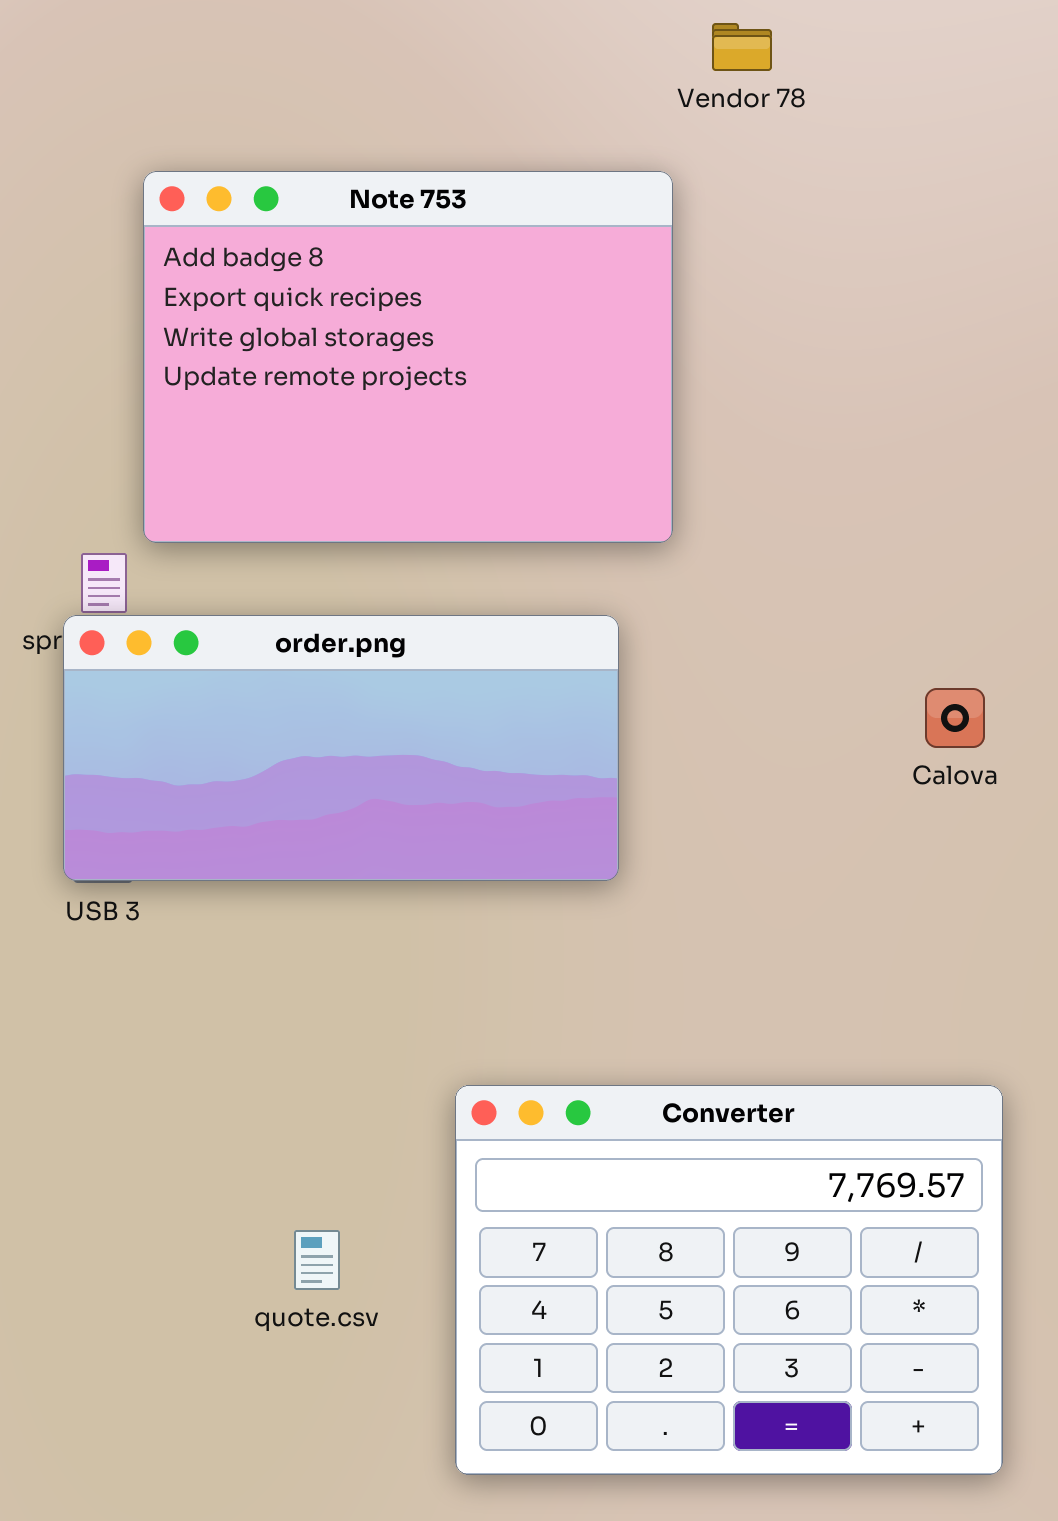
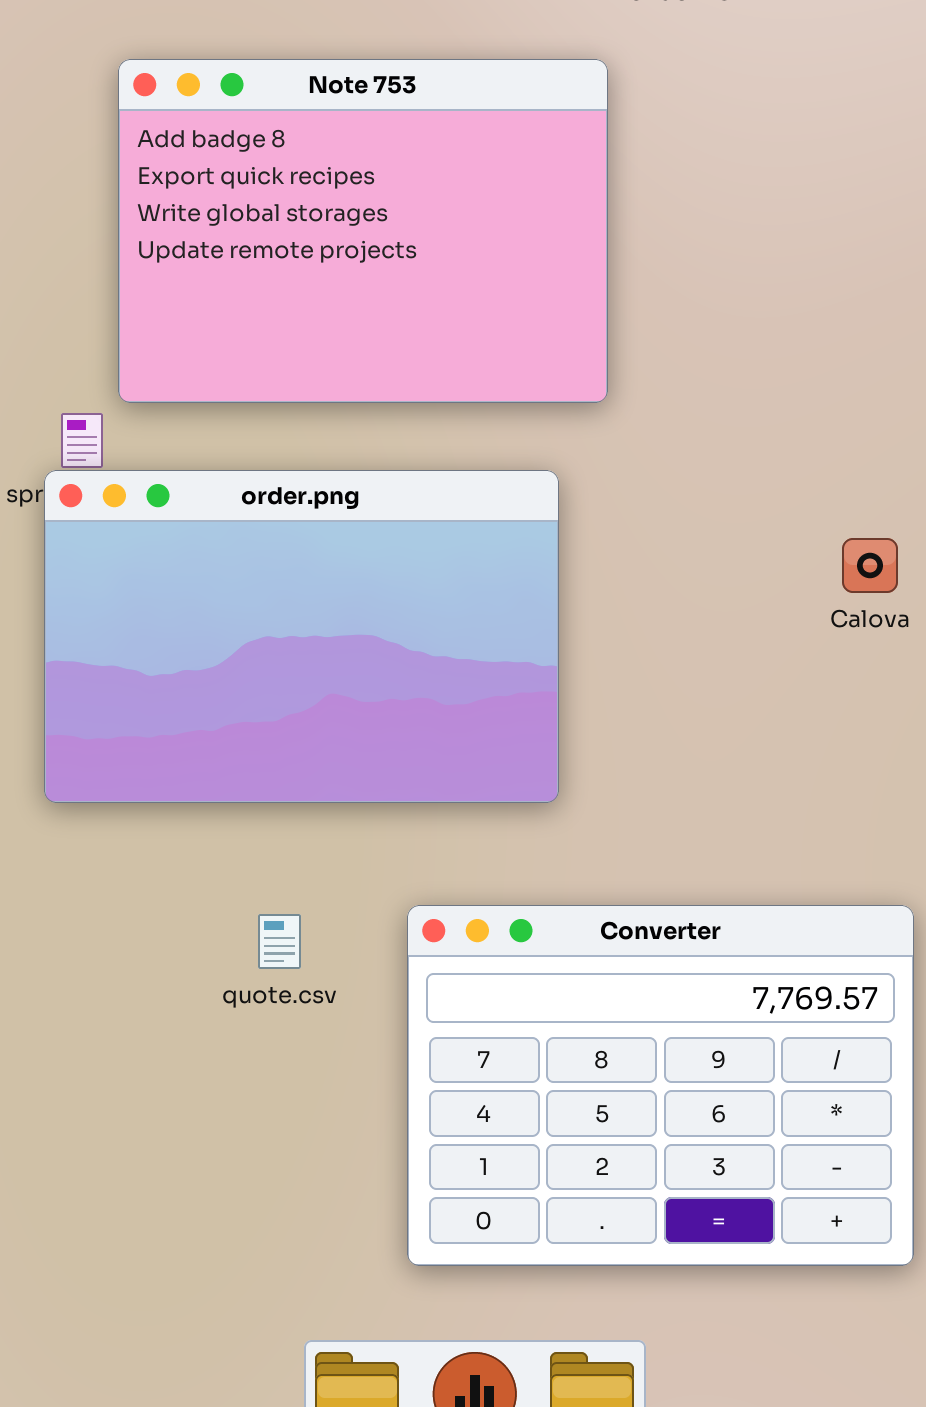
order.png: [63,615,619,881] -> [44,470,559,803], resized
quote.csv: [294,1230,340,1290] -> [258,914,301,969], moved

